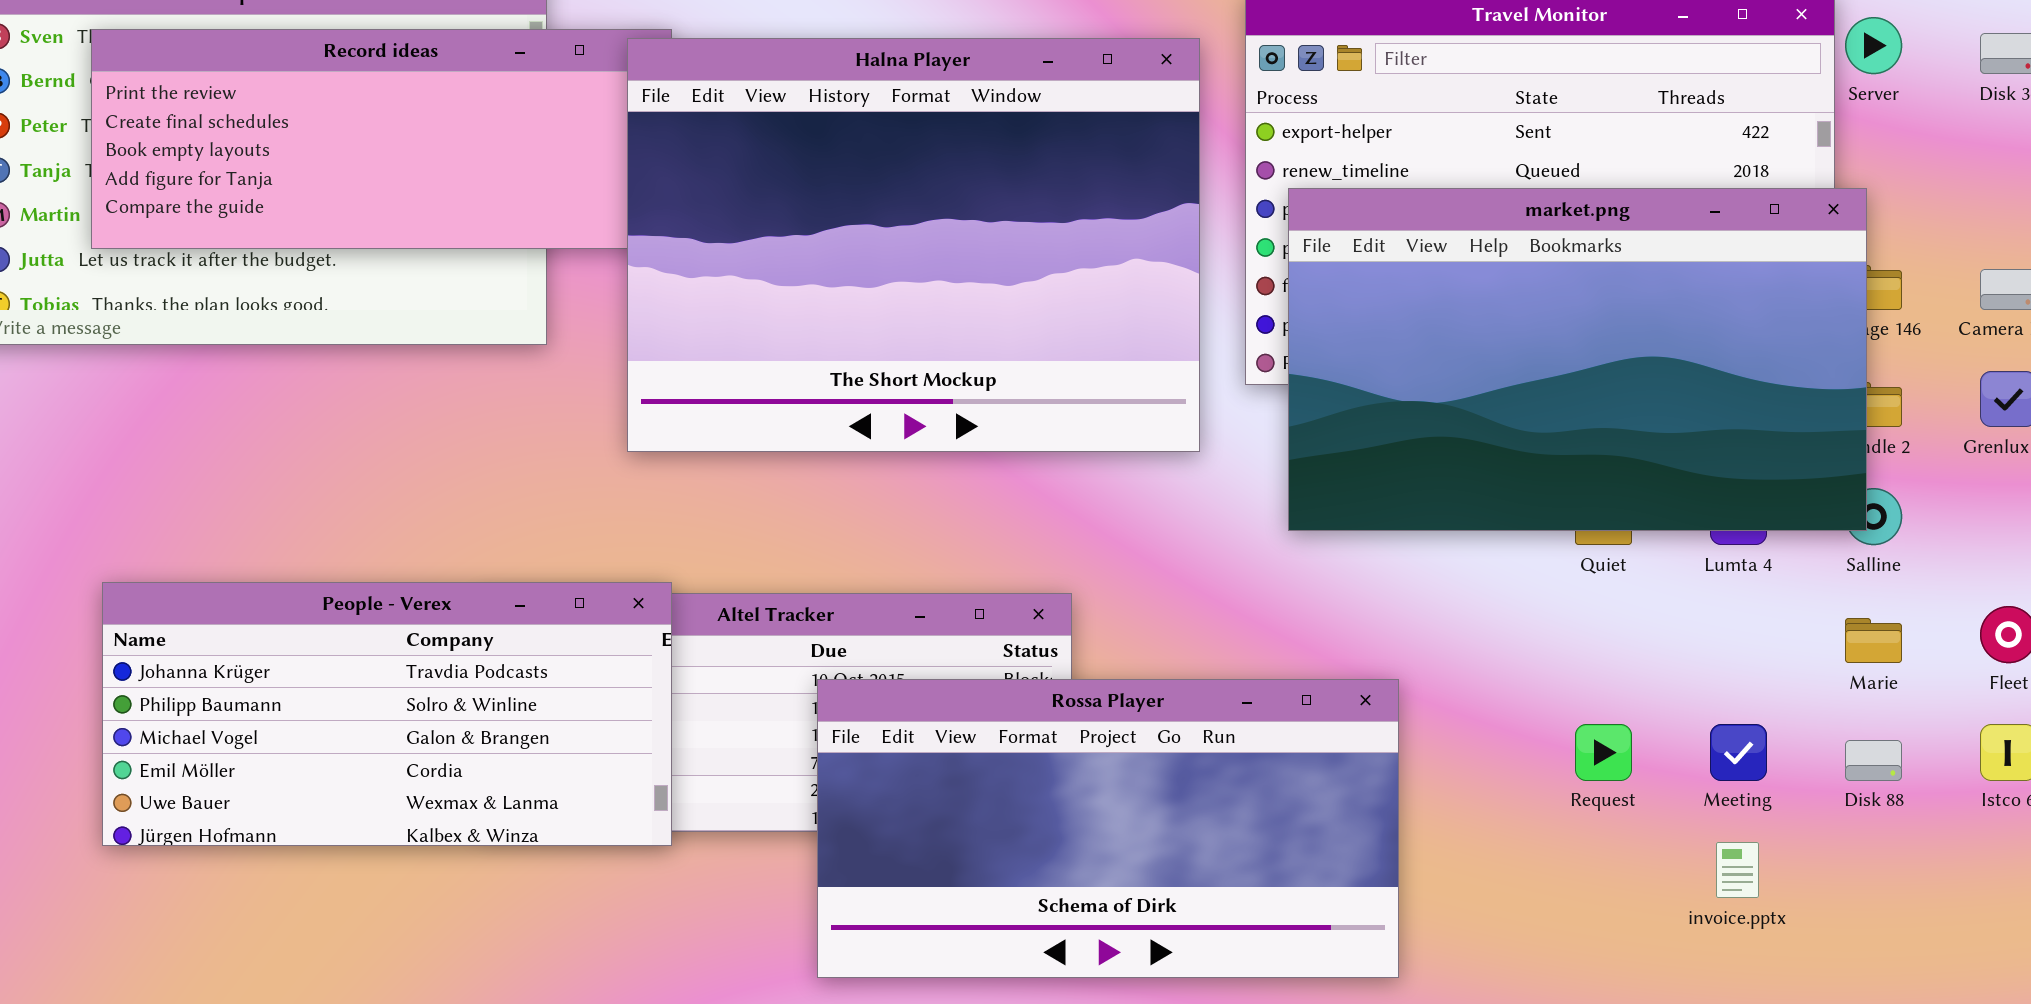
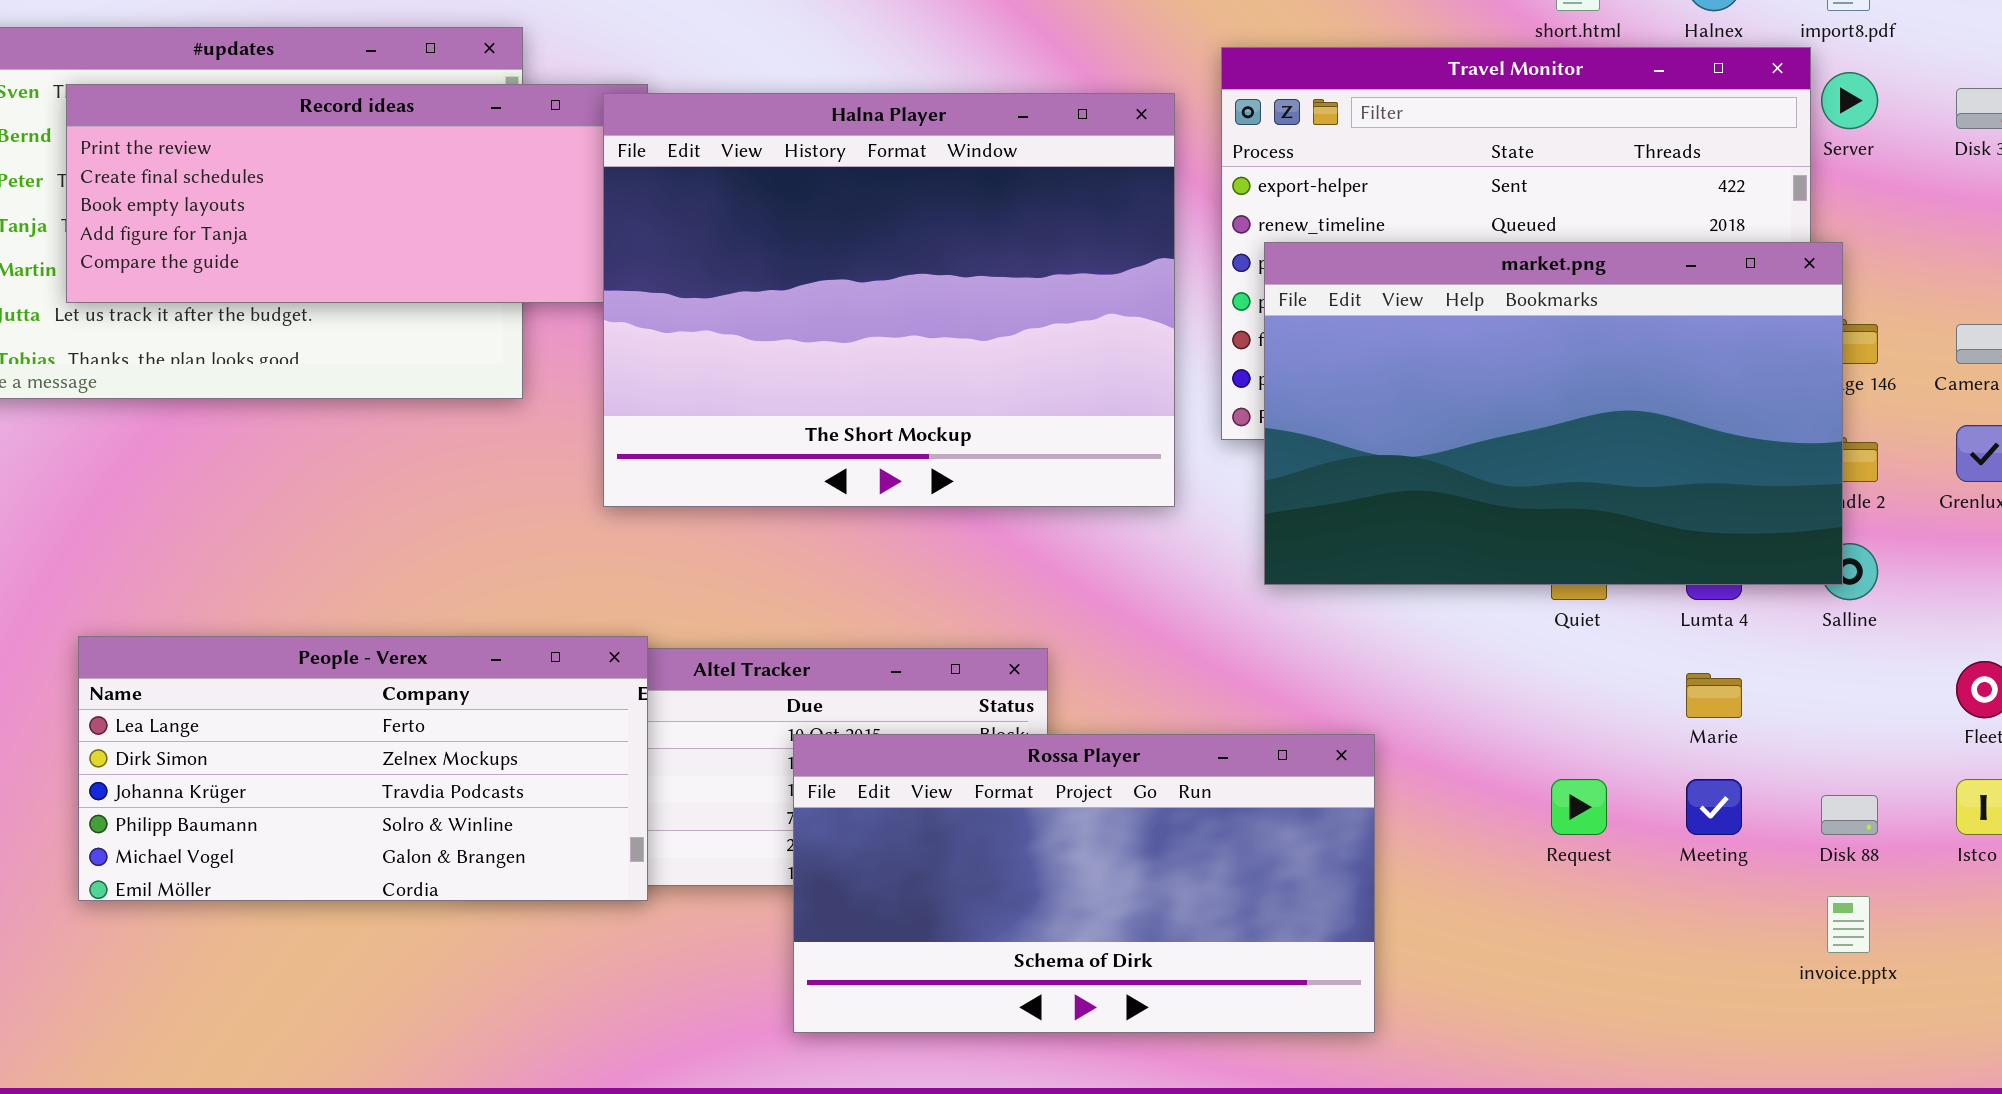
People - Verex: [102,582,672,846] -> [78,636,648,901], scrolled up 2 rows
Marie: [1845,618,1902,663] -> [1686,673,1742,718], moved
invoice.pptx: [1716,842,1759,898] -> [1827,896,1870,953], moved

